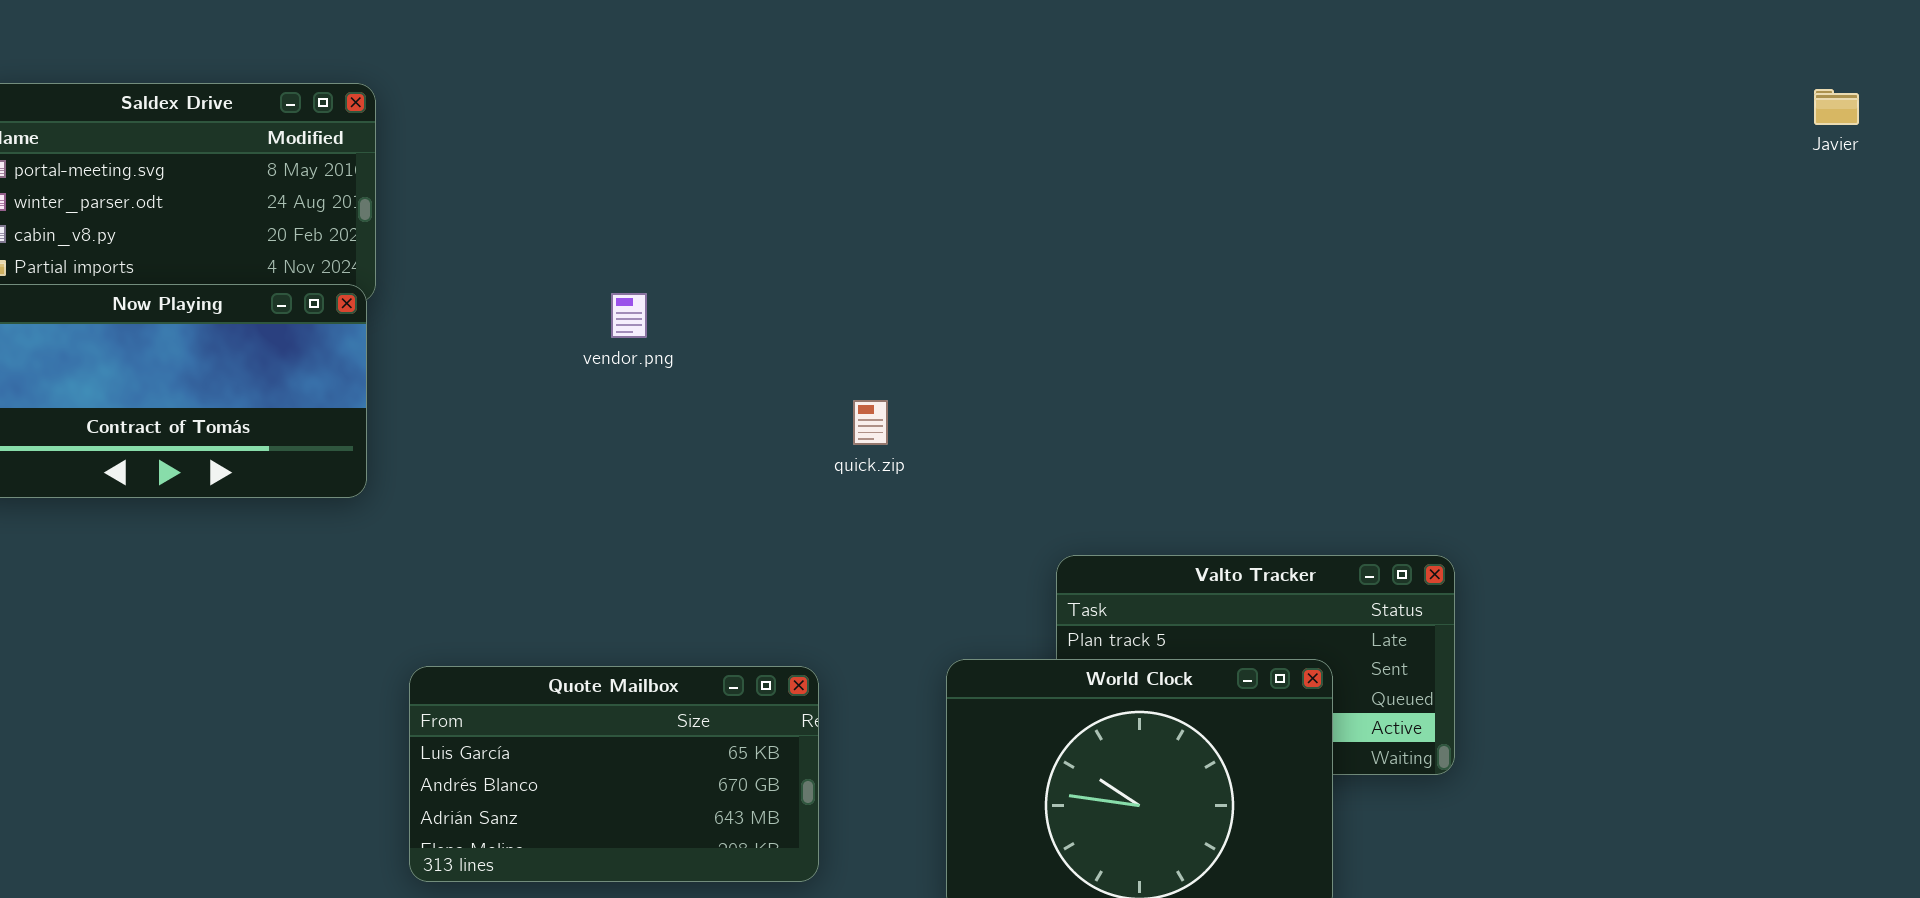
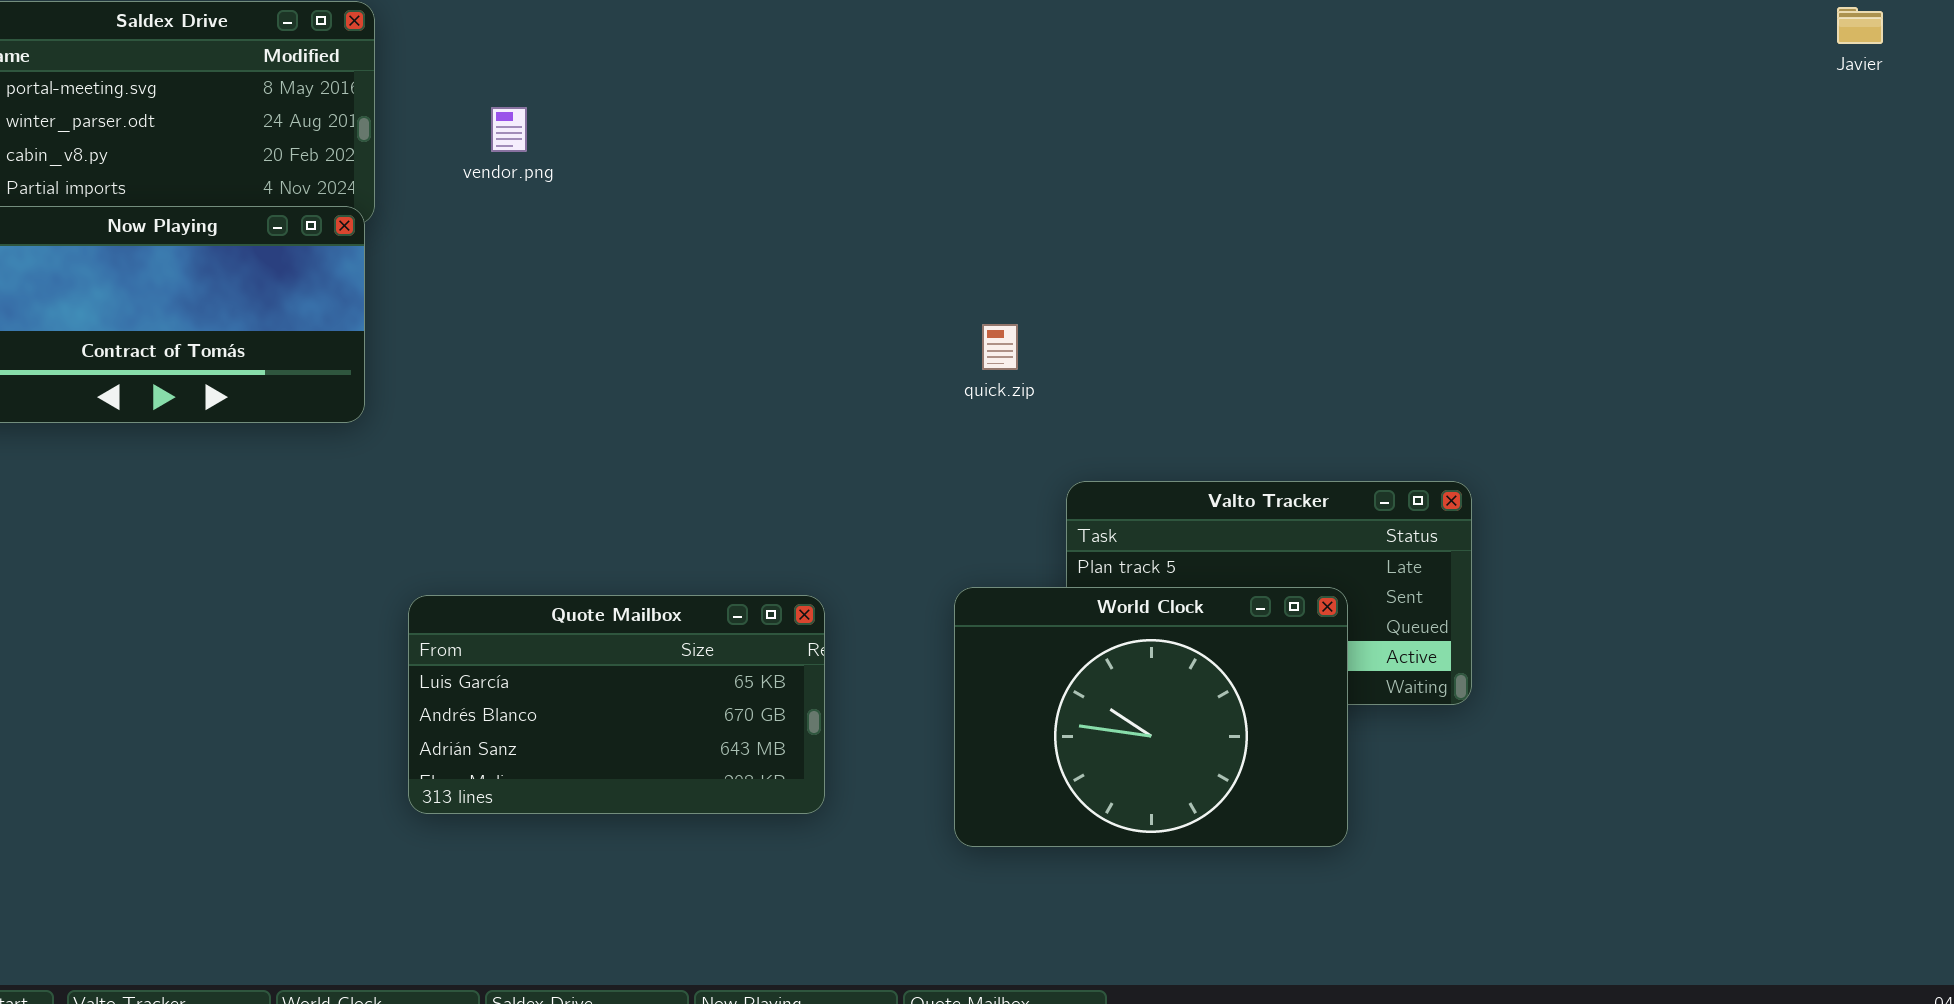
vendor.png: [611,293,647,338] -> [491,107,527,152], moved
quick.zip: [853,400,888,445] -> [982,324,1018,370], moved

